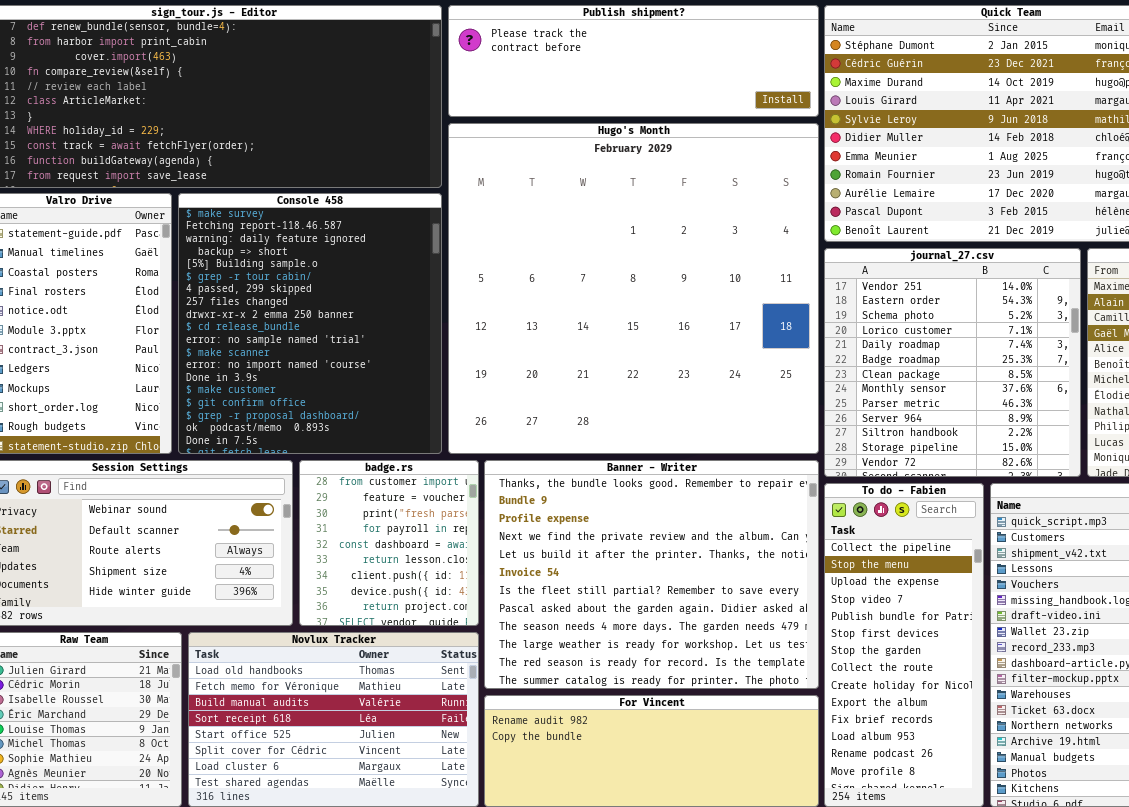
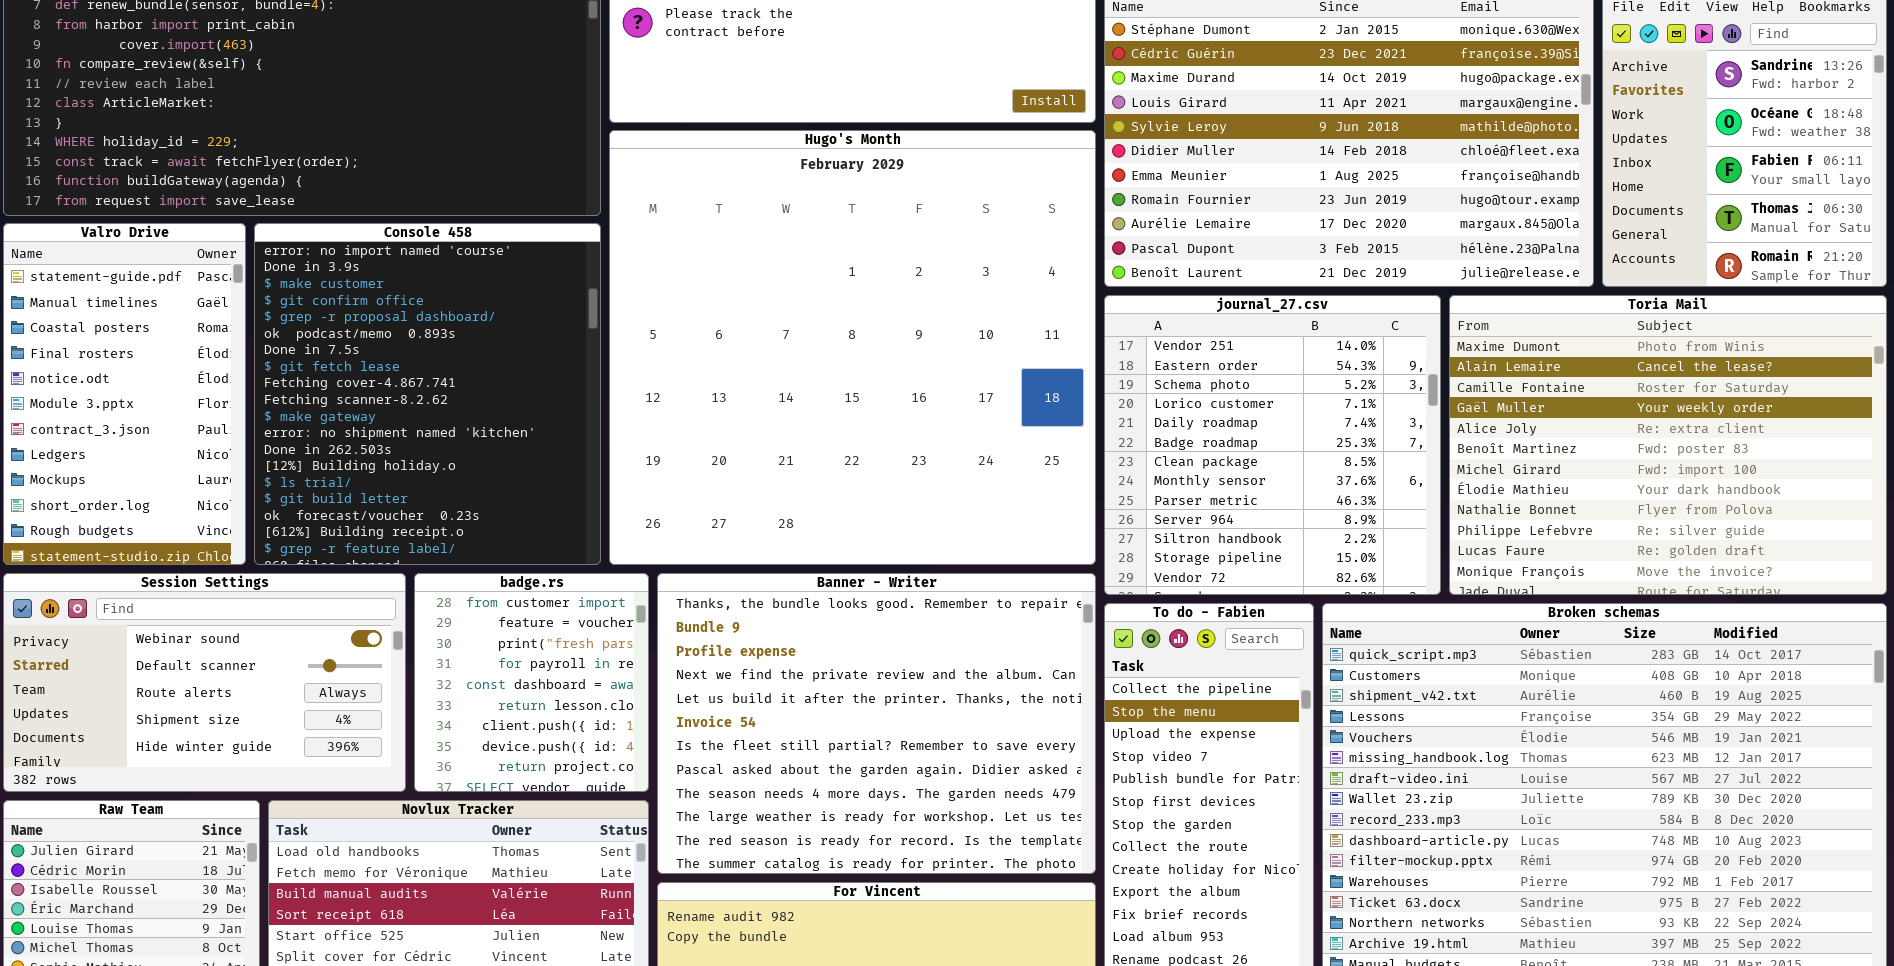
Console 458: [178,193,442,454] -> [254,223,601,565], scrolled down 12 rows

